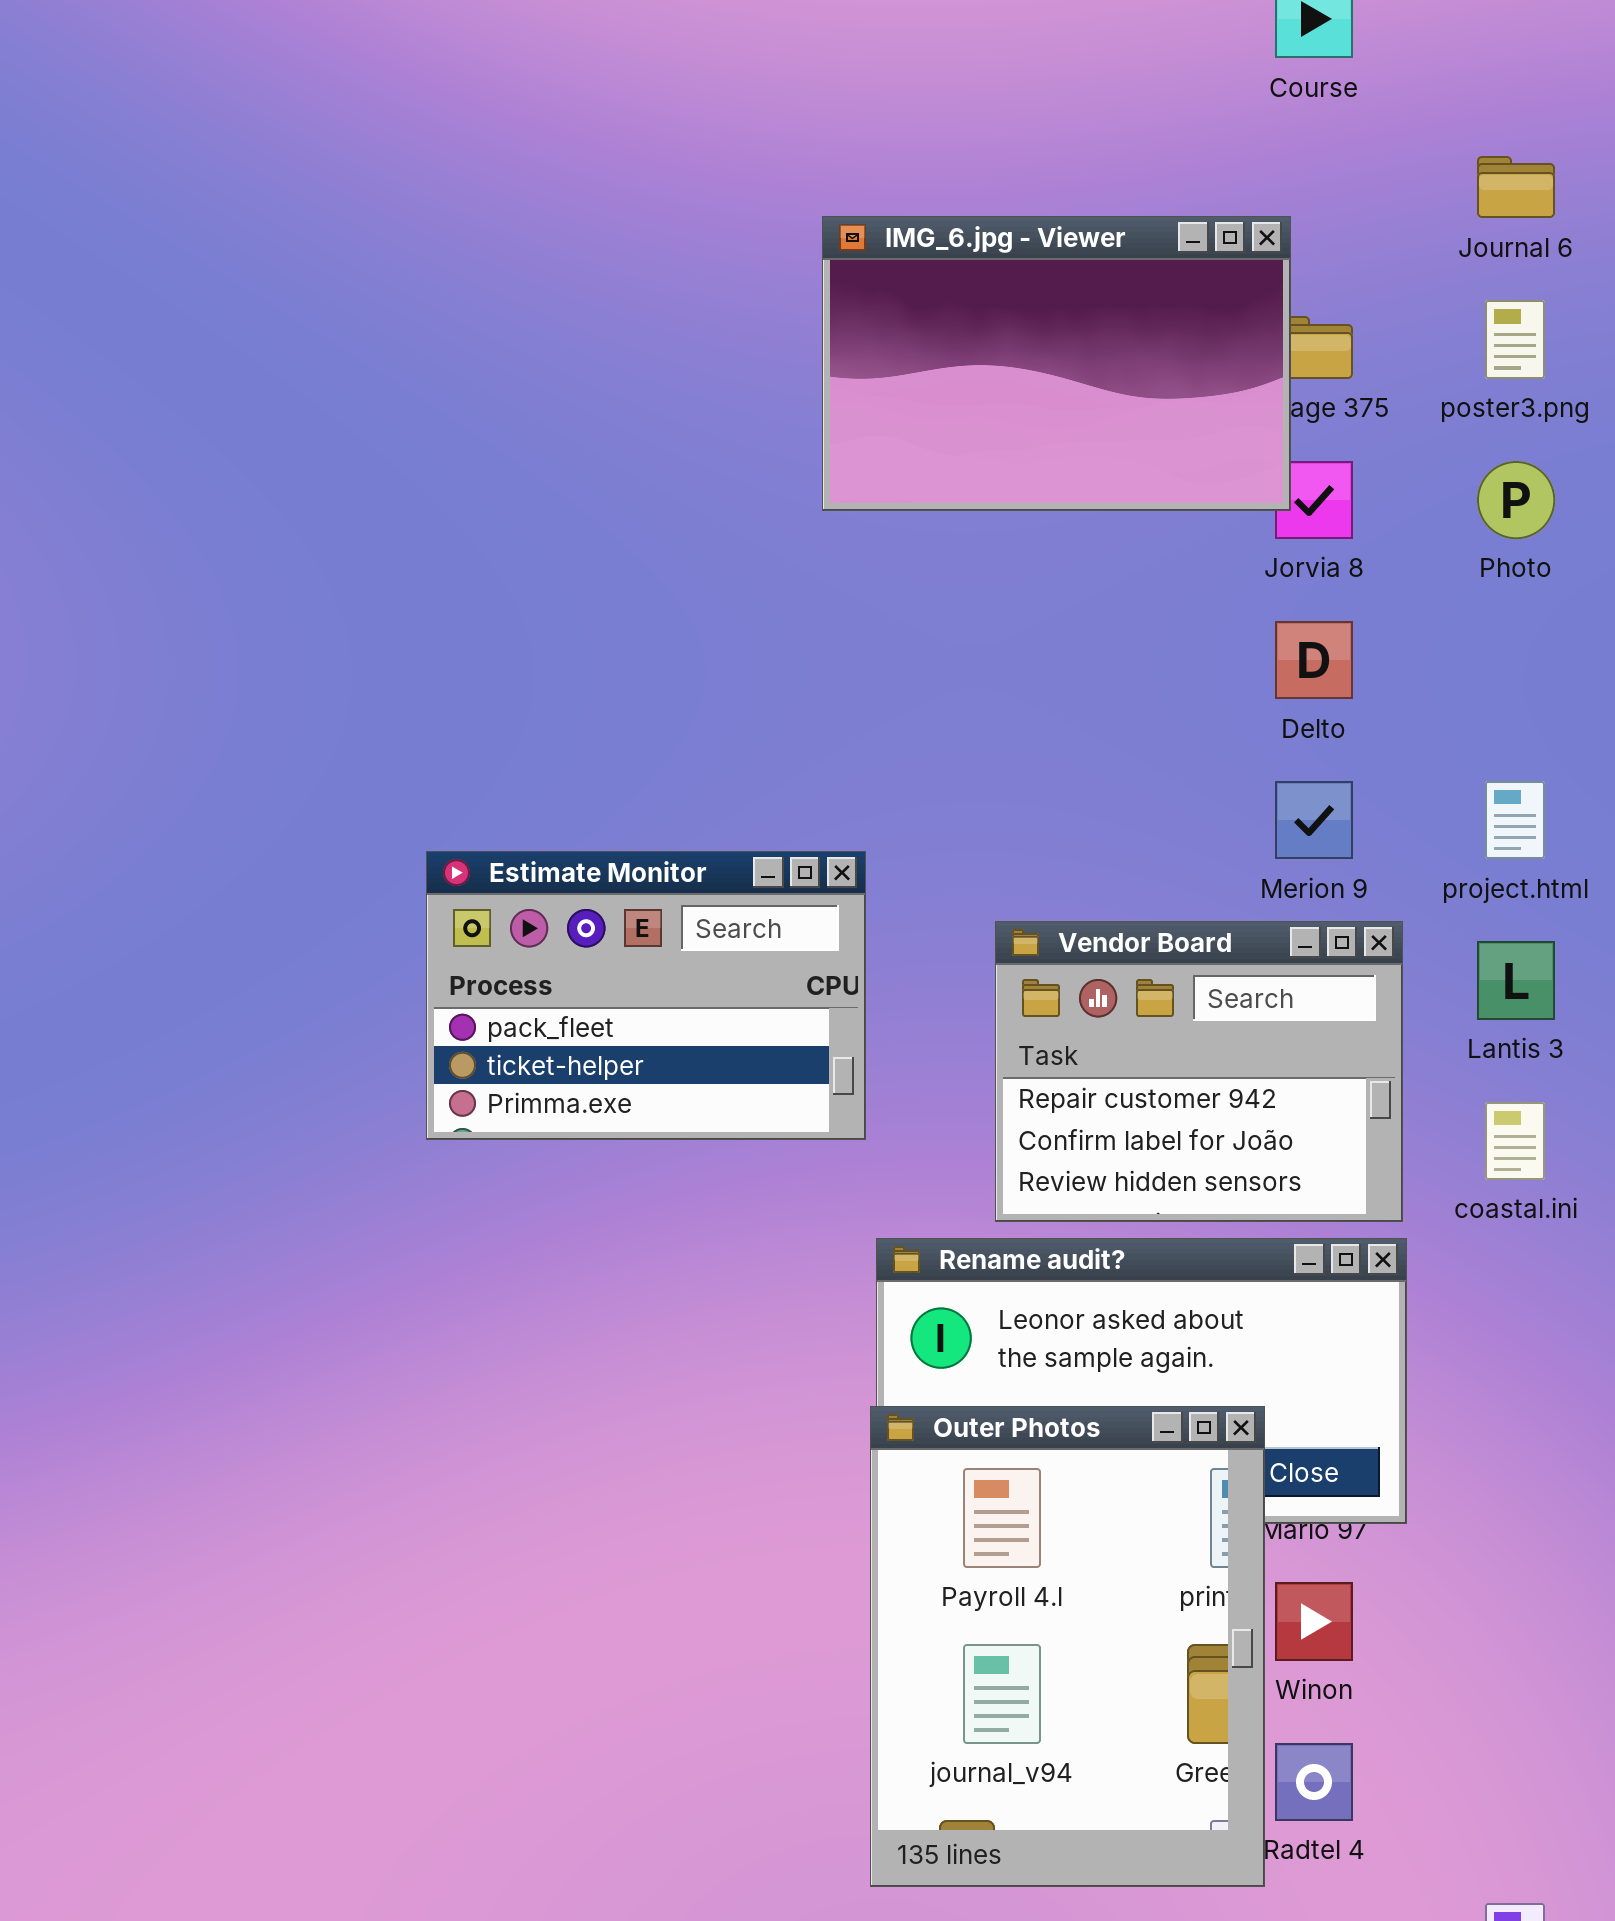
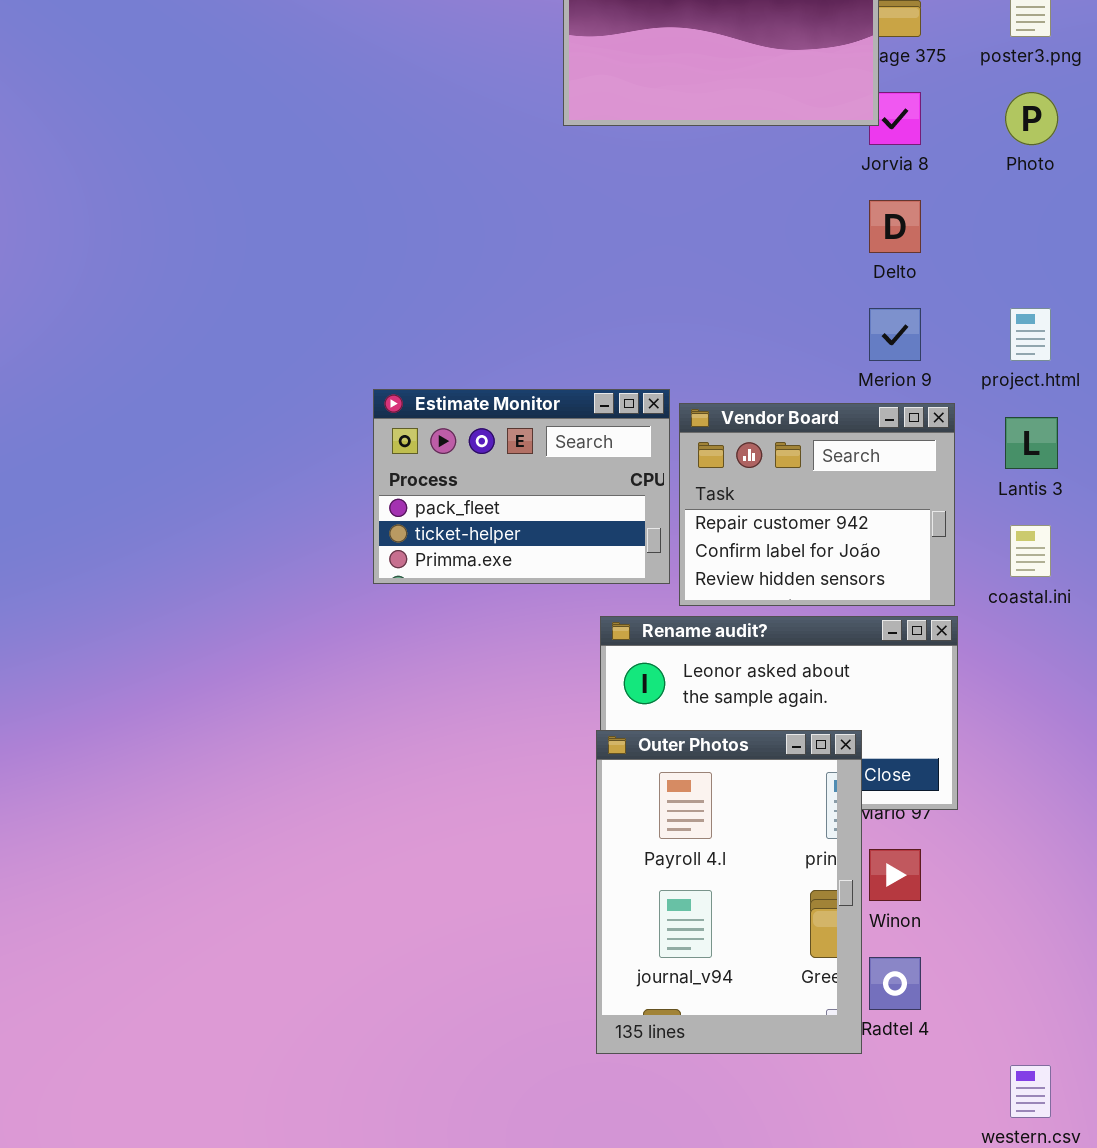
Estimate Monitor: [426,851,866,1140] -> [373,389,670,584], moved

